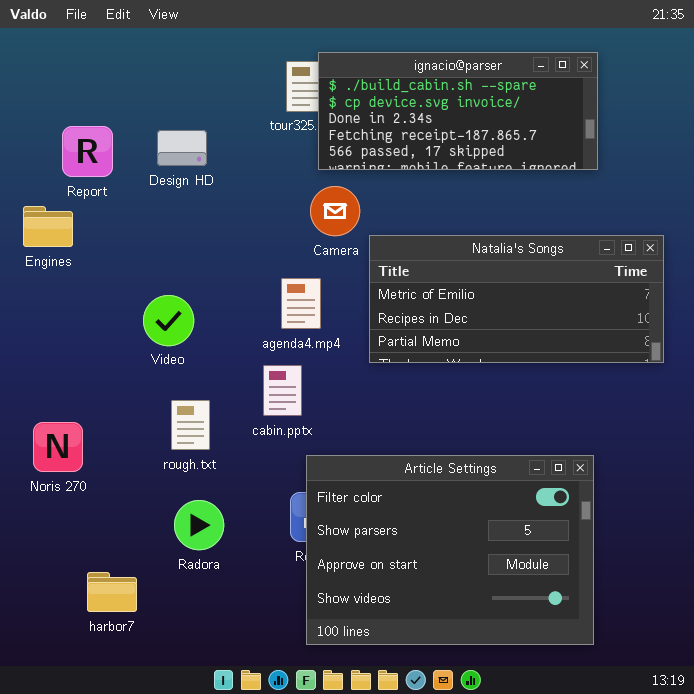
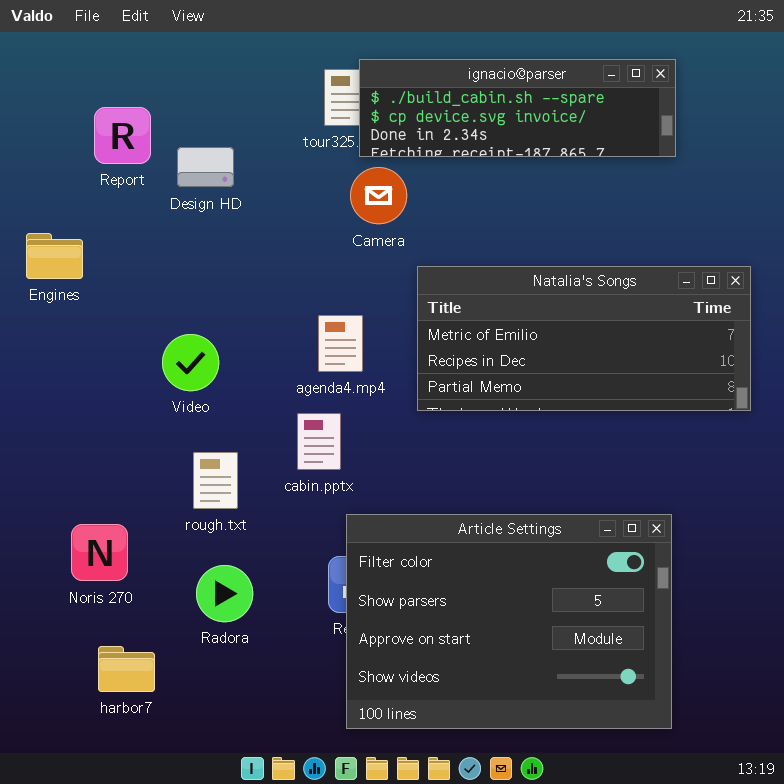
ignacio@parser: [318,52,598,170] -> [359,59,676,157], resized
Report: [62,126,113,177] -> [94,107,151,164], moved
Camera: [310,186,360,236] -> [350,167,407,224], moved
Noris 270: [33,422,83,472] -> [71,524,128,581], moved

